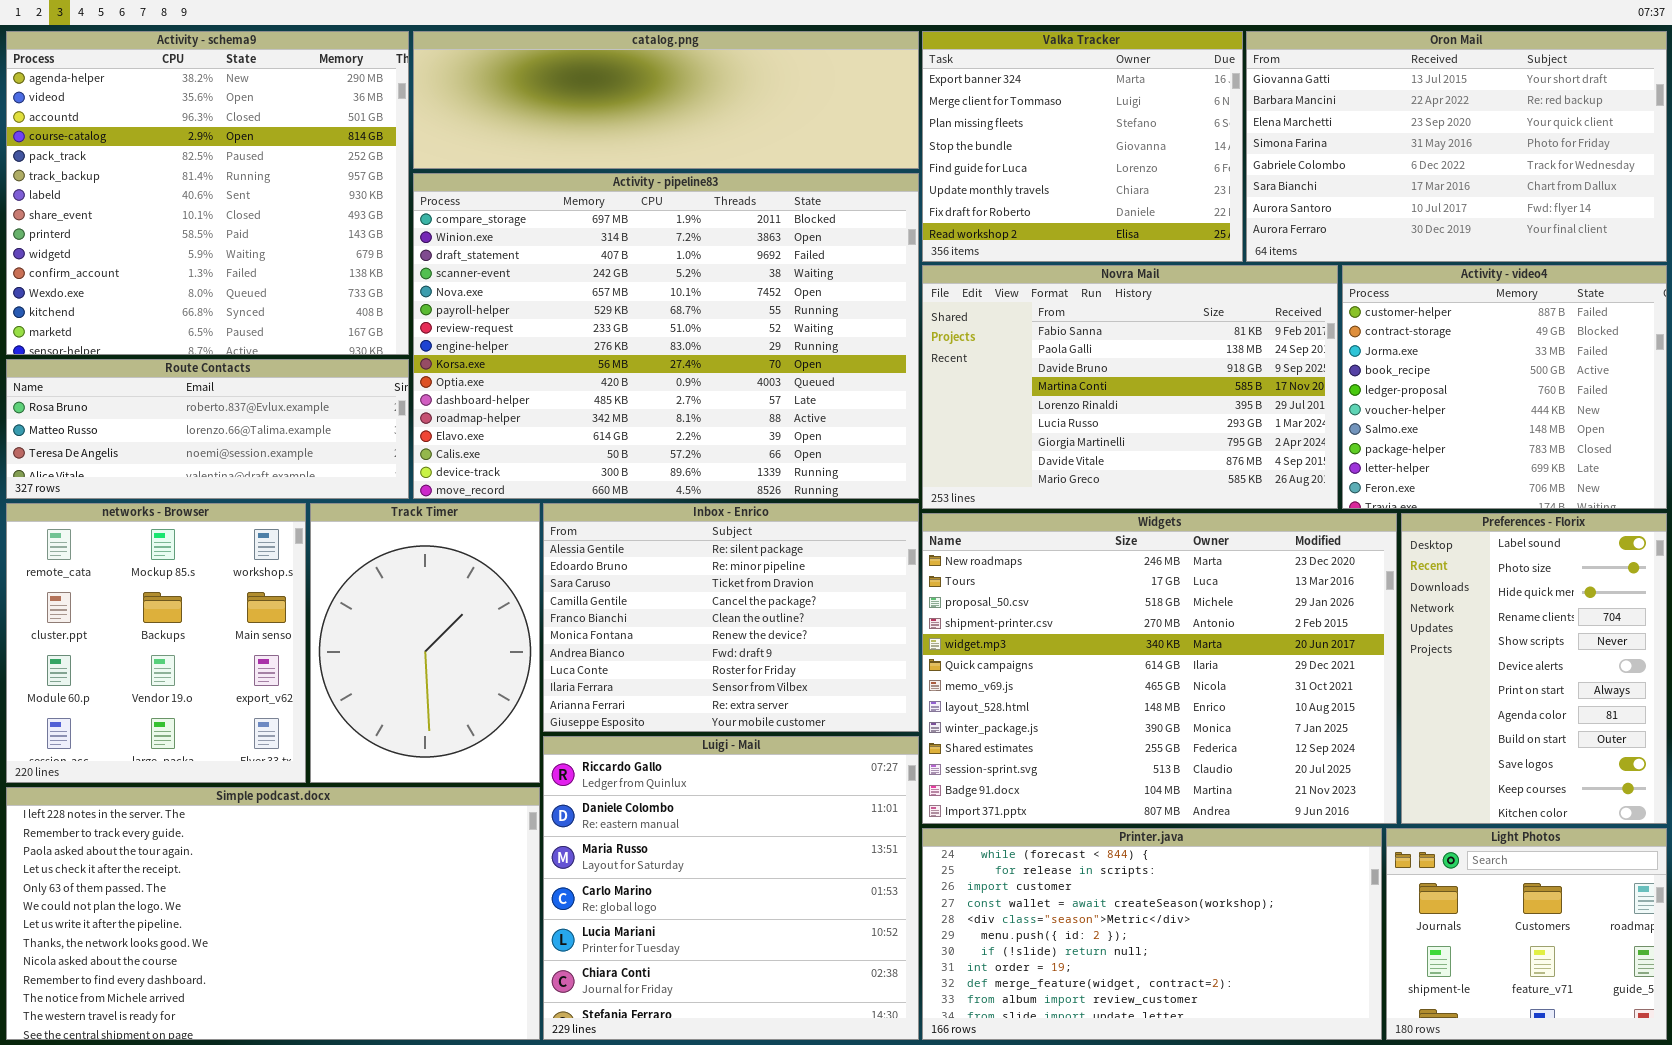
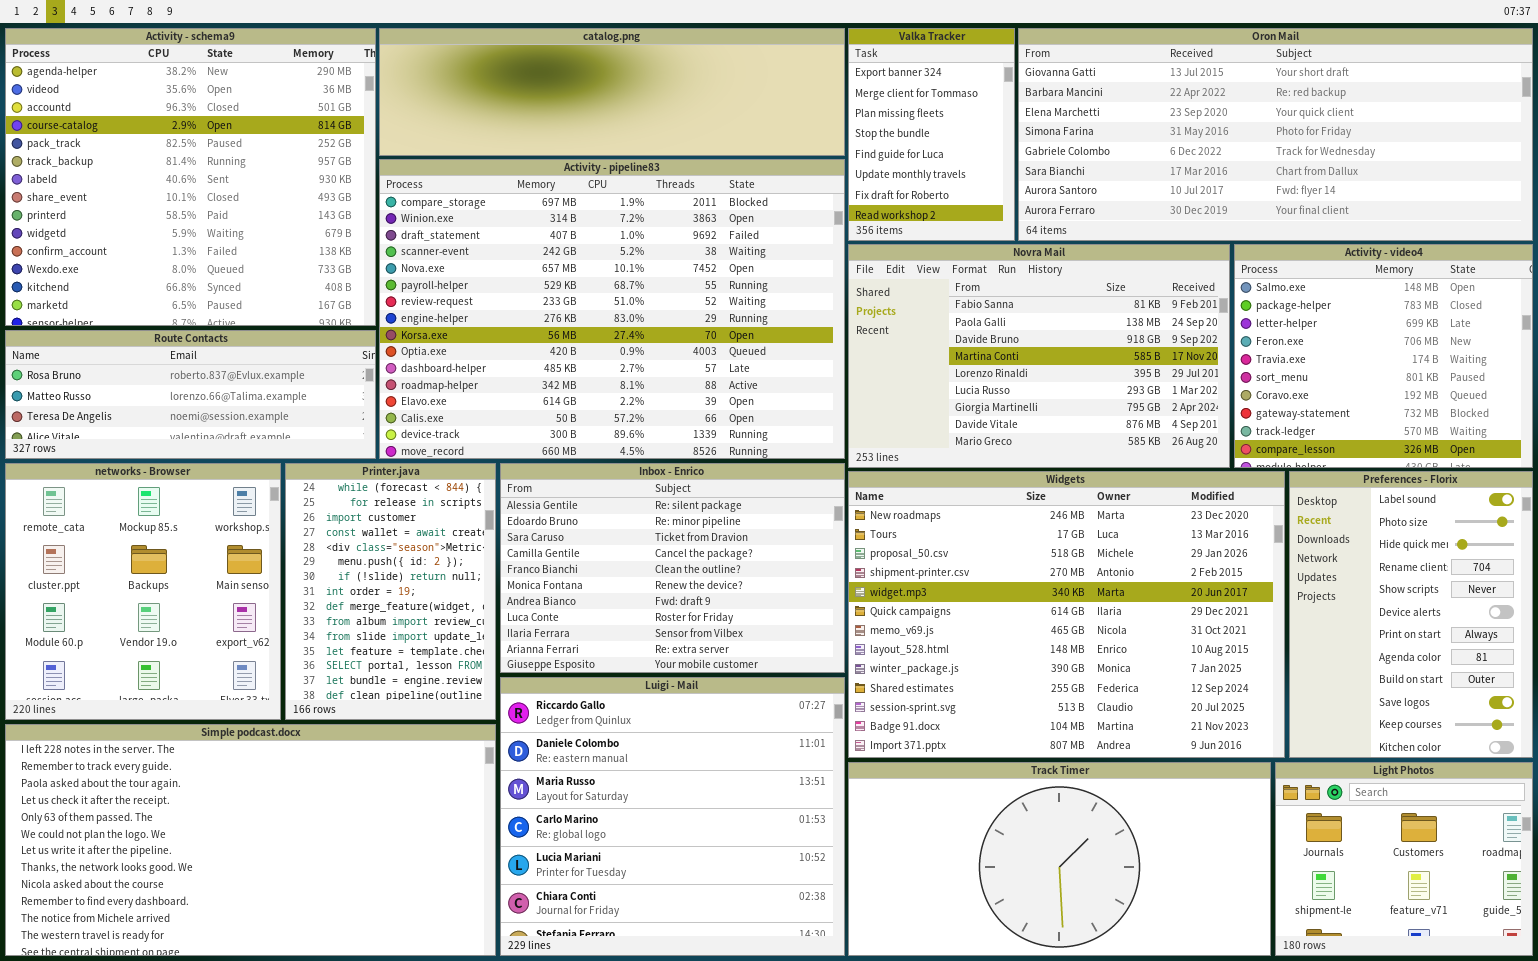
Valka Tracker: [922,31,1243,262] -> [848,28,1015,241], resized
Oron Mail: [1246,31,1667,262] -> [1018,28,1533,241], resized
Activity - video4: [1342,265,1667,509] -> [1234,244,1533,468], scrolled down 6 rows
Track Timer: [310,503,540,783] -> [848,762,1271,956], moved, resized
Printer.java: [922,828,1382,1040] -> [285,463,496,720], moved, resized

